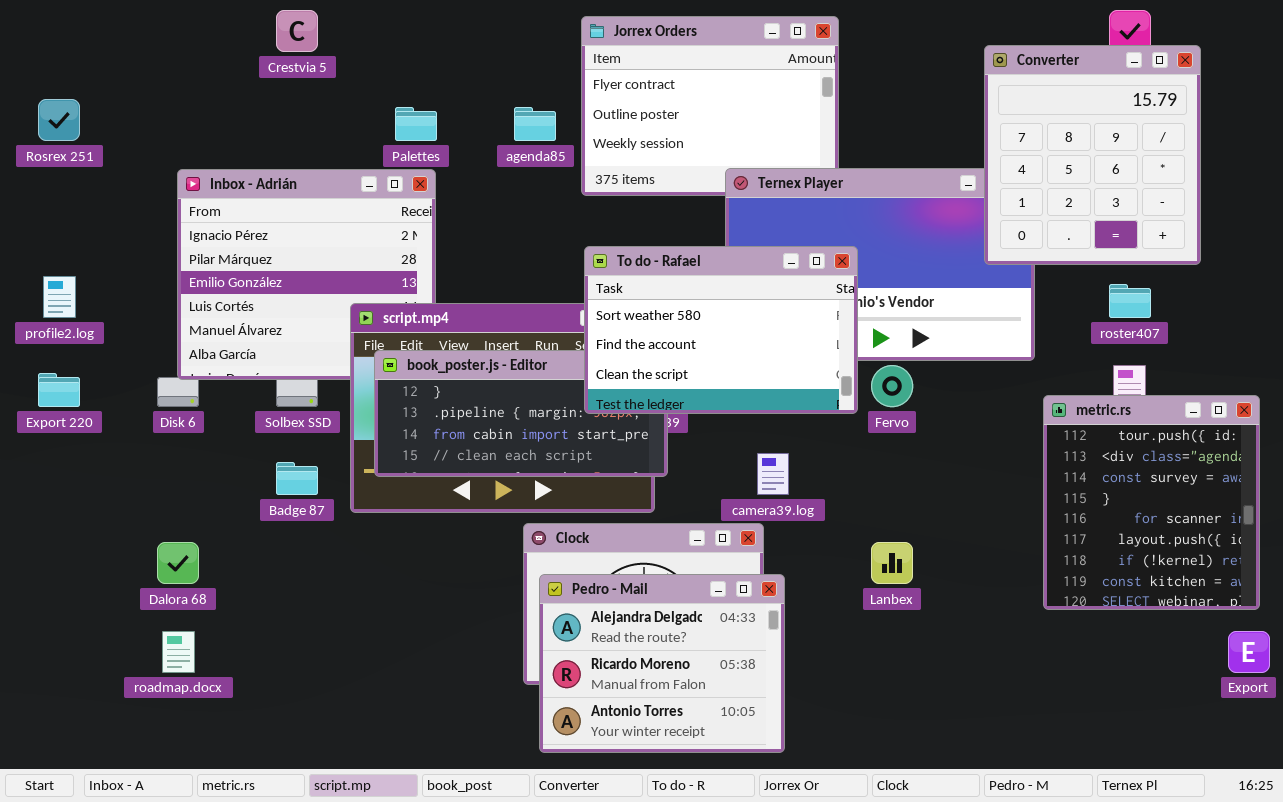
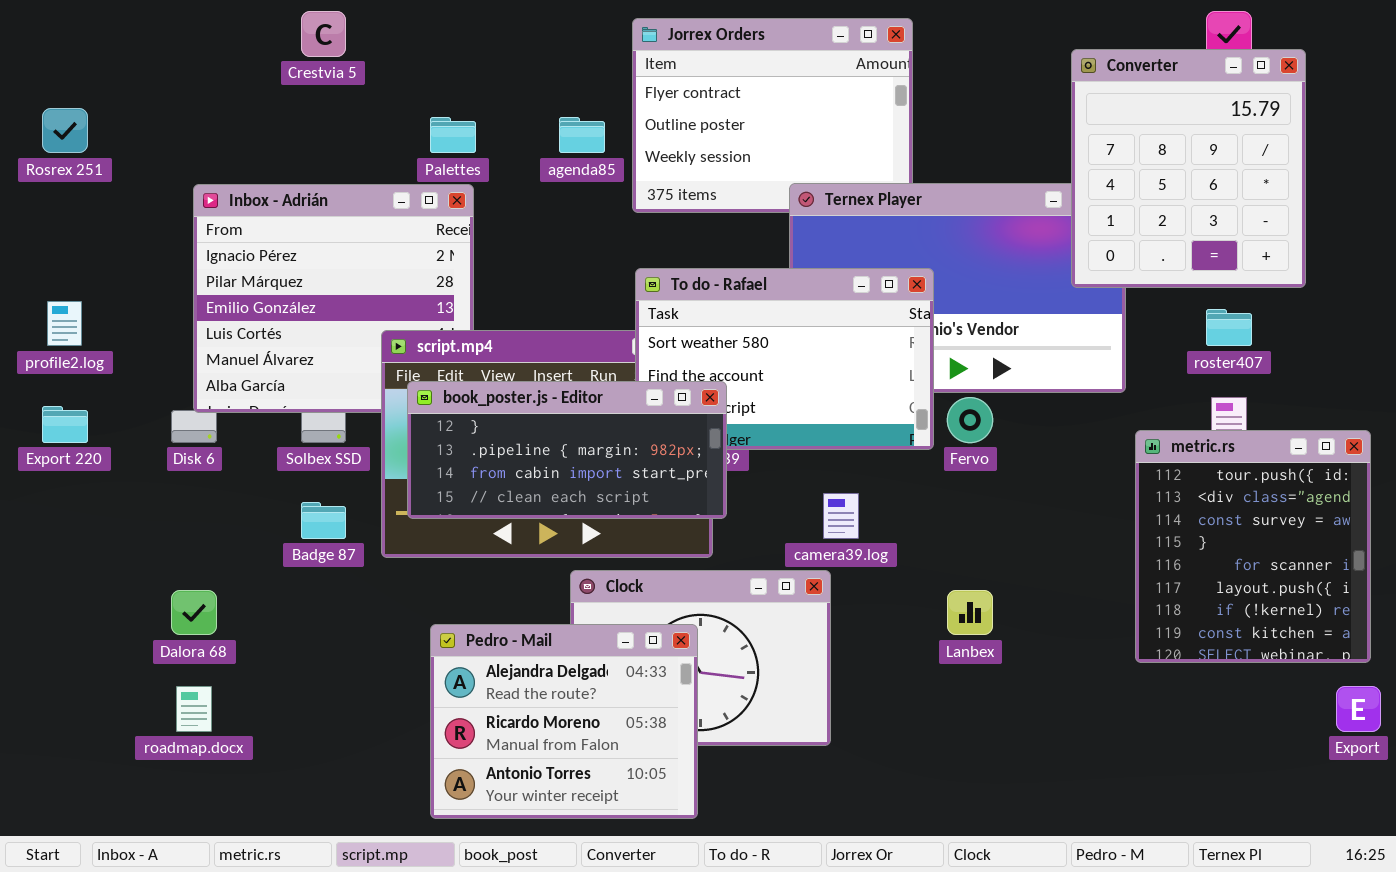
book_poster.js - Editor: [374,350,668,477] -> [407,381,727,519], raised
Pedro - Mail: [539,574,785,753] -> [430,624,698,819], moved

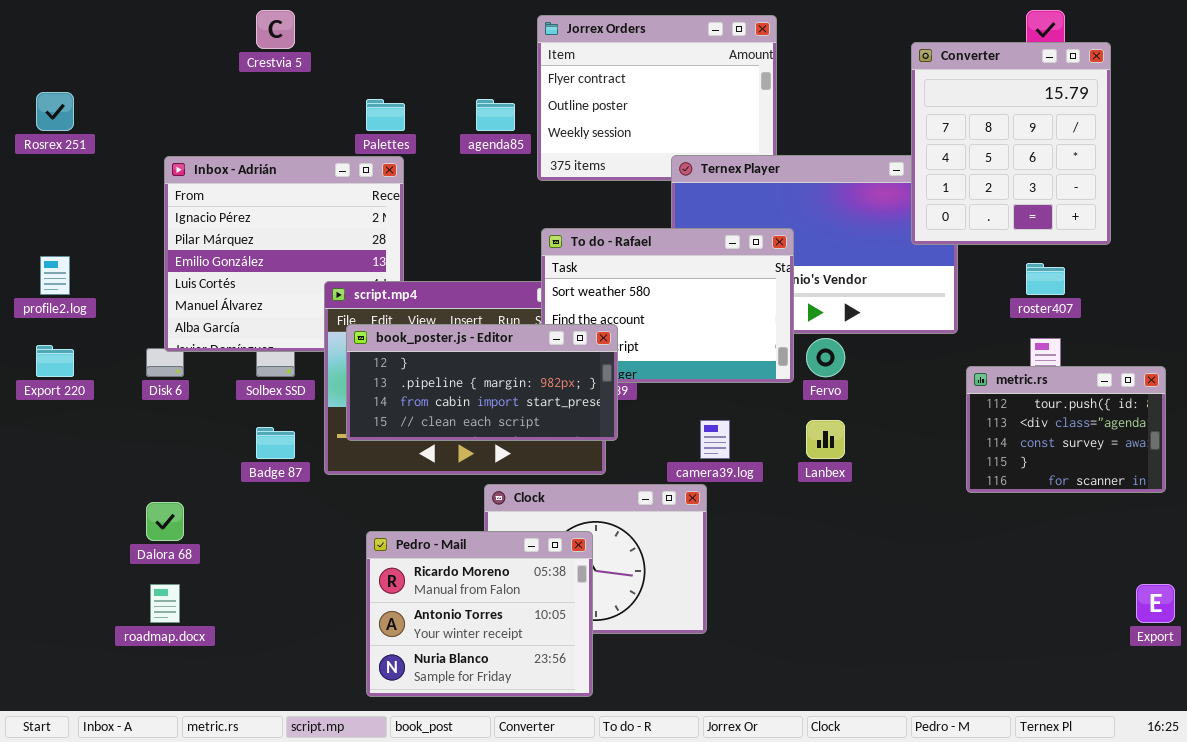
metric.rs: [1135,430,1371,663] -> [966,366,1166,493], resized
Lanbex: [947,590,993,635] -> [806,420,845,459], moved
Pedro - Mail: [430,624,698,819] -> [366,531,593,697], scrolled down 1 row

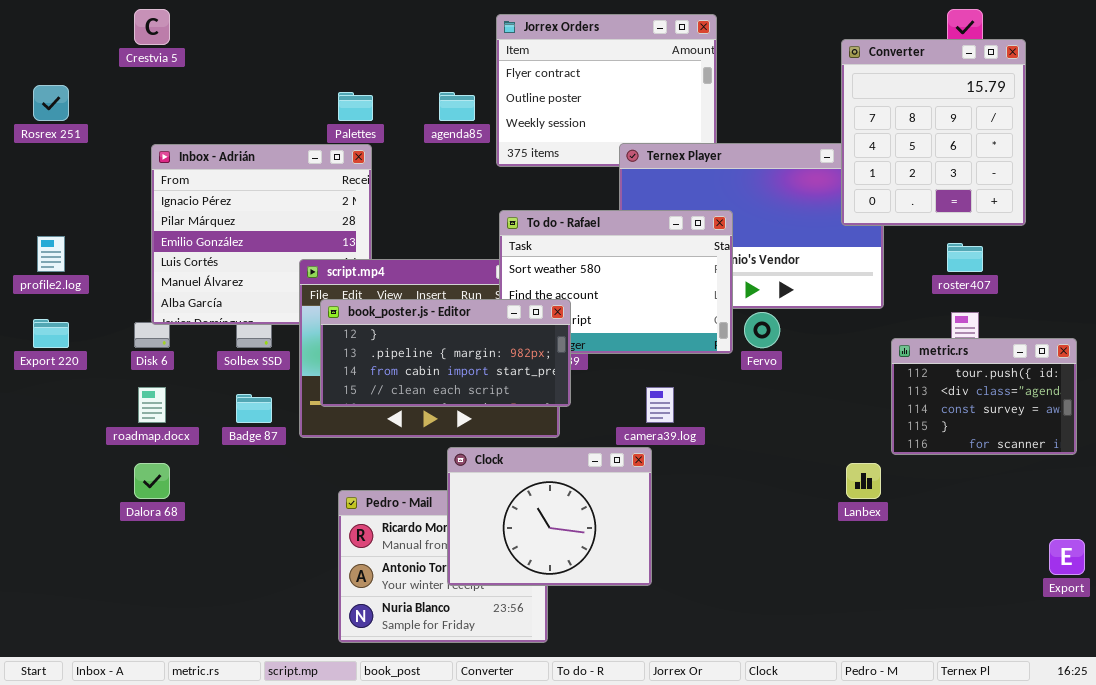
Crestvia 5: [256,10,295,49] -> [134,9,170,45], moved
Lanbex: [806,420,845,459] -> [846,463,881,499], moved
Clock: [484,484,707,634] -> [447,447,652,586], raised
roadmap.docx: [150,584,180,623] -> [138,387,166,423], moved

